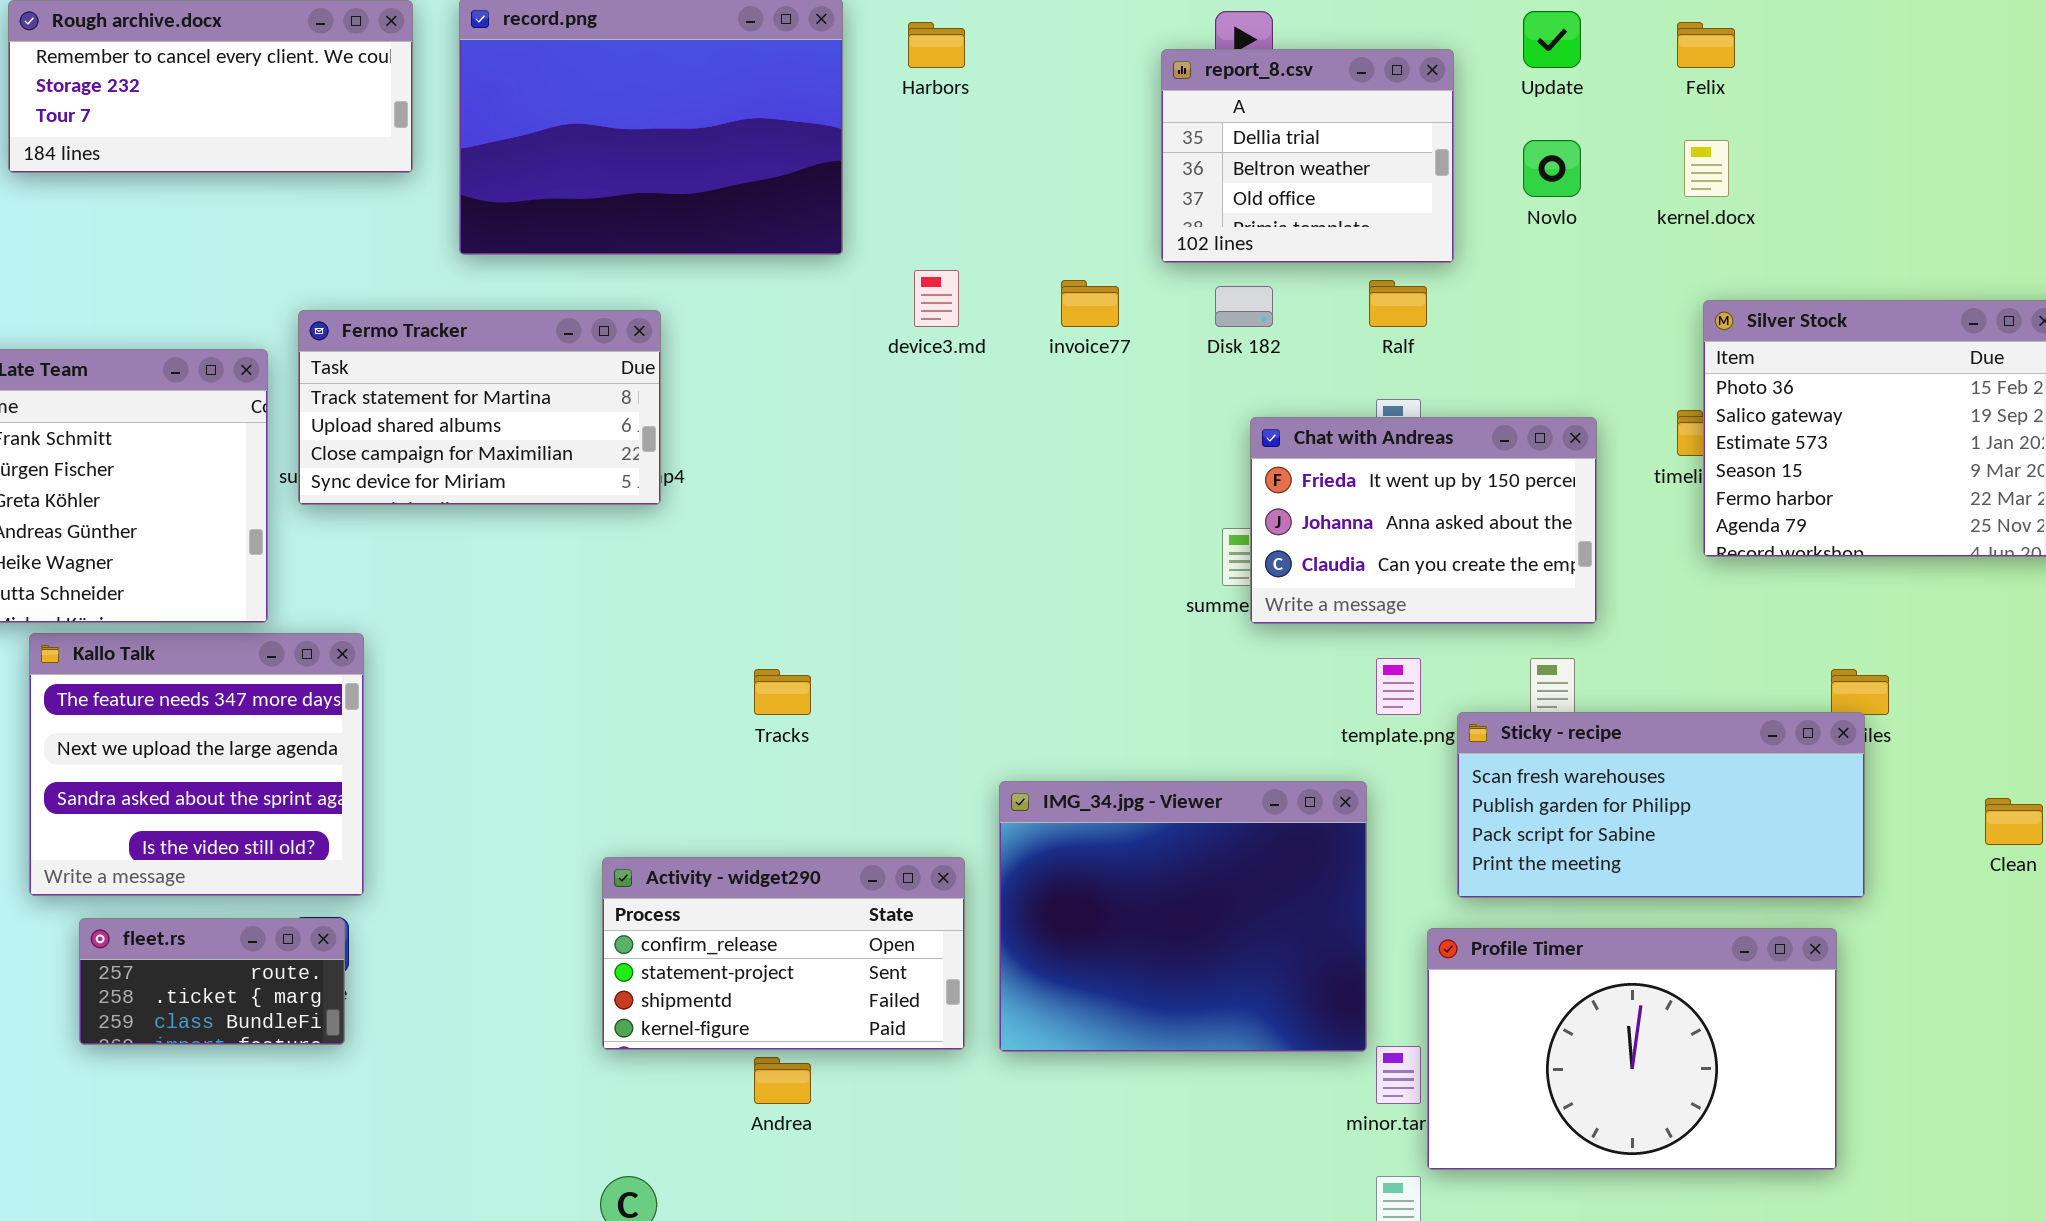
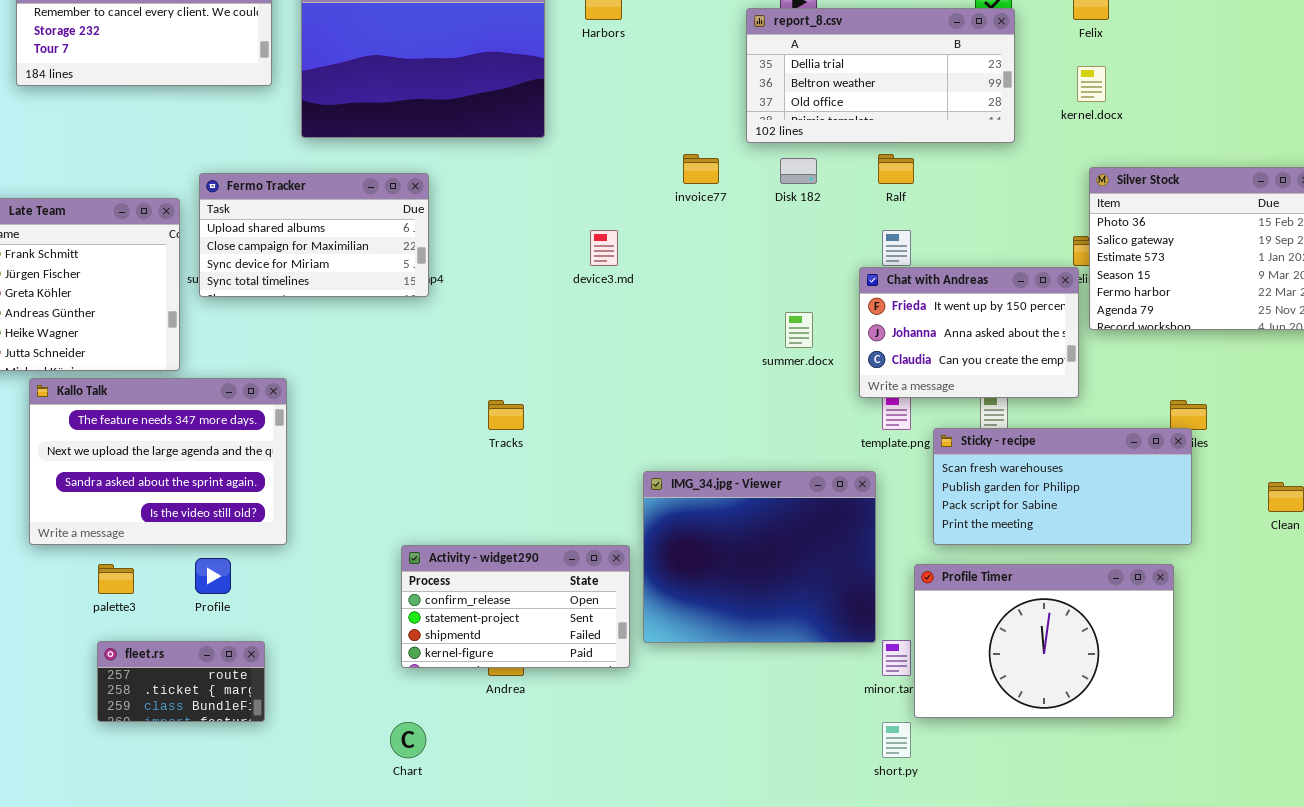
report_8.csv: [1161,49,1454,263] -> [746,8,1015,143], resized
device3.md: [914,270,959,327] -> [590,230,618,266], moved
Fermo Tracker: [298,310,661,505] -> [199,173,429,297], scrolled down 1 row
Chat with Andreas: [1250,417,1597,624] -> [859,267,1079,398], moved
Kallo Talk: [29,633,364,896] -> [29,378,287,545], resized
Activity - widget290: [602,857,965,1050] -> [401,545,630,668], moved
fleet.rs: [79,918,345,1045] -> [97,641,265,722], moved

